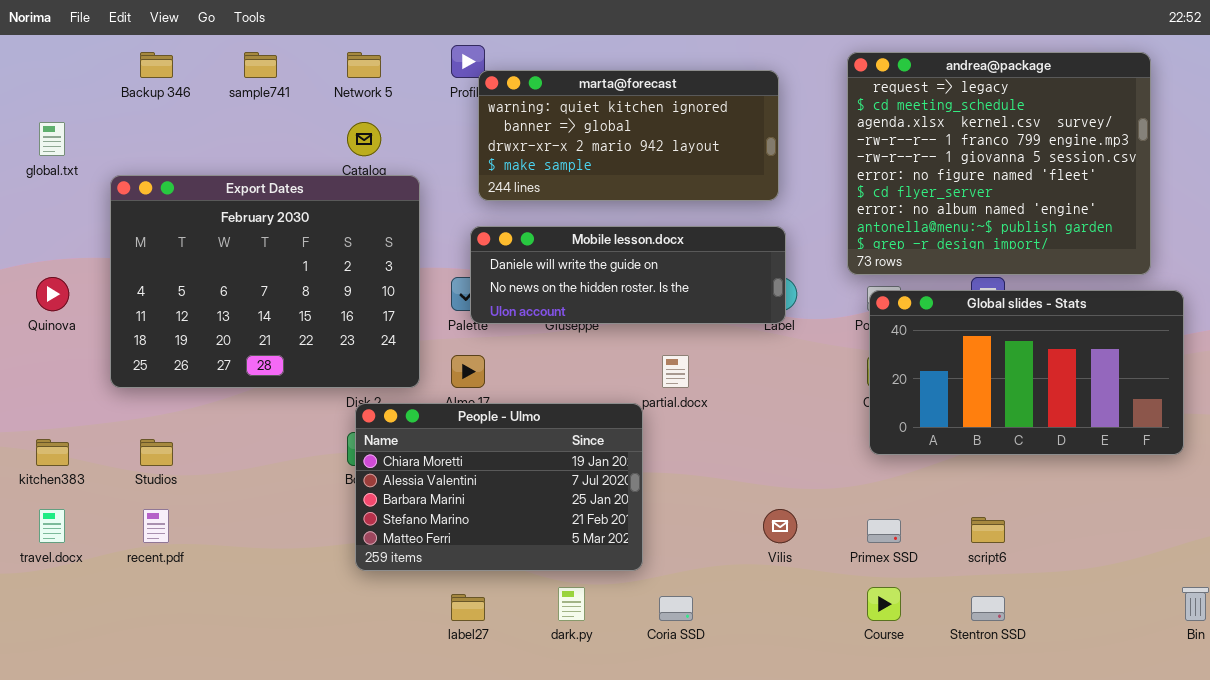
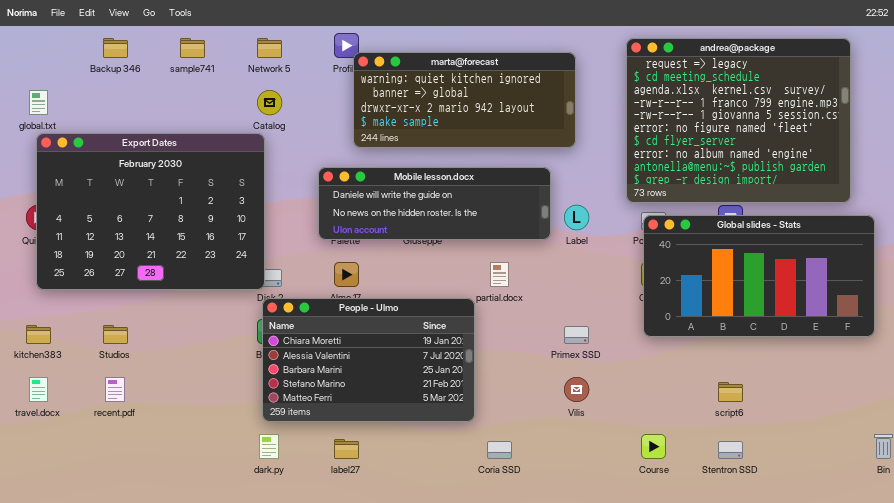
Export Dates: [110,175,420,388] -> [36,133,265,290], moved
Mobile lesson.docx: [470,226,786,324] -> [318,167,551,240], moved
Primex SSD: [867,519,901,543] -> [564,326,589,344], moved
dark.py: [558,587,585,621] -> [259,434,279,459], moved

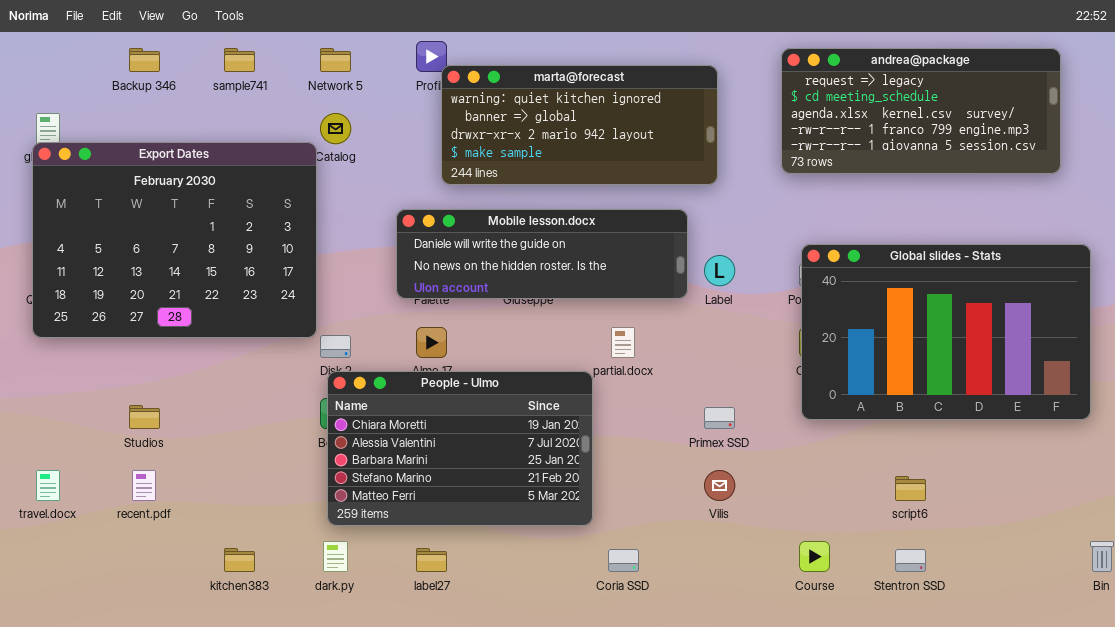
andrea@package: [626,38,851,203] -> [781,48,1061,174], resized
Export Dates: [36,133,265,290] -> [32,142,317,338], moved
Global slides - Stats: [643,215,875,337] -> [801,244,1091,420], resized
kitchen383: [26,325,51,344] -> [224,548,255,572], moved

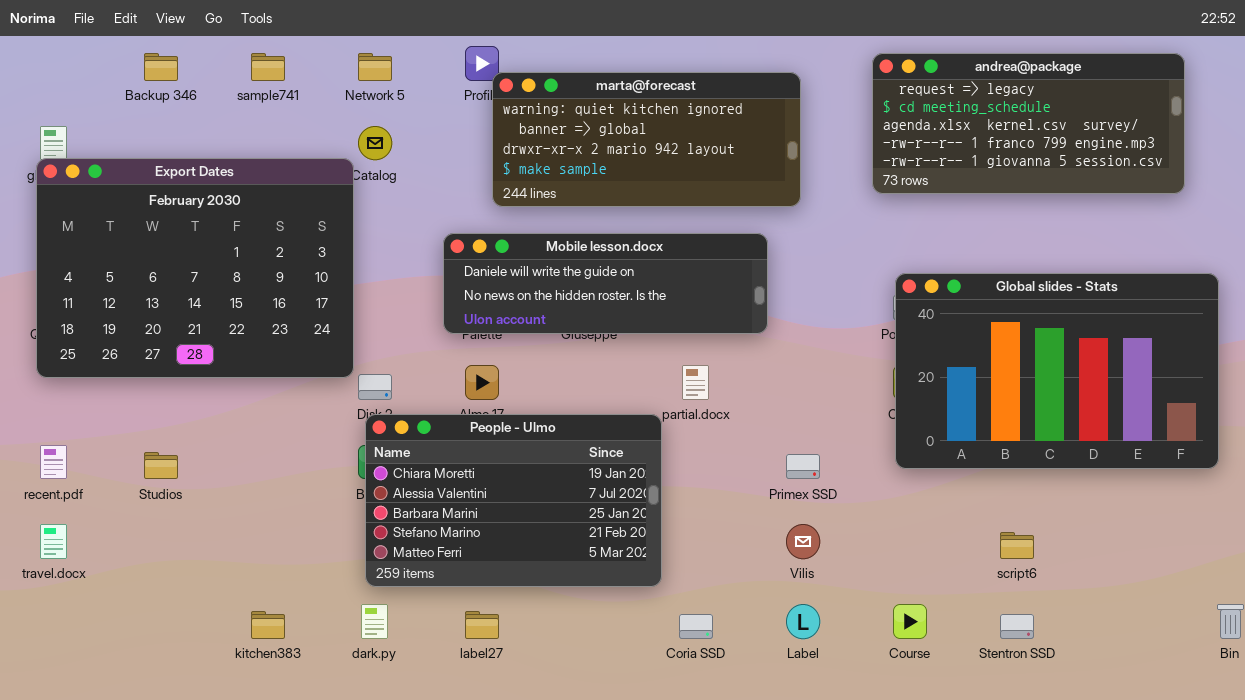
Label: [704,255,735,286] -> [786,604,820,639], moved
recent.pdf: [132,470,156,501] -> [40,445,67,479], moved

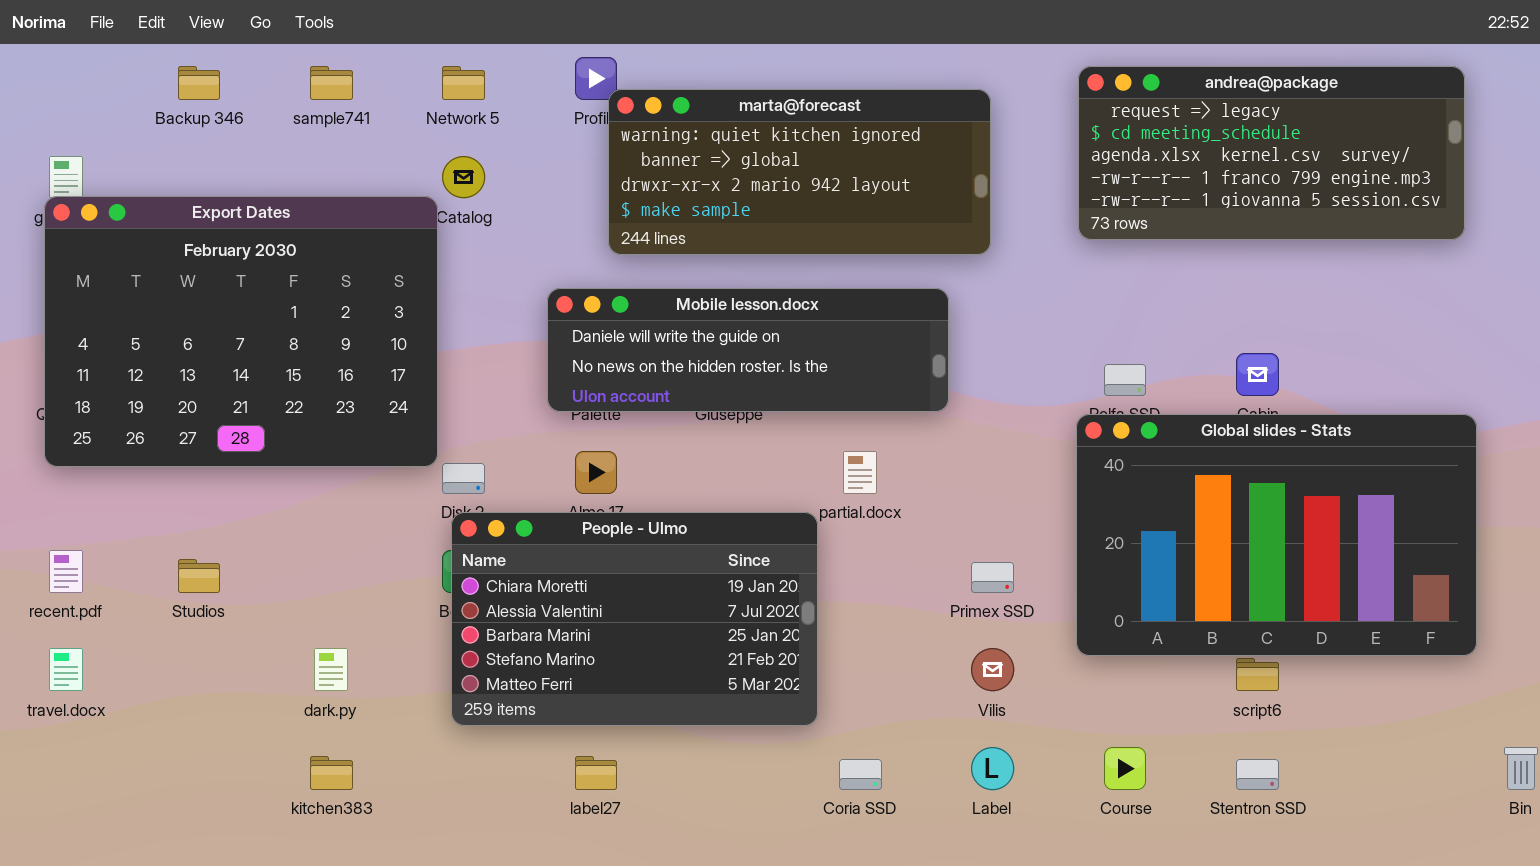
Global slides - Stats: [895,273,1219,469] -> [1076,414,1477,656], moved
dark.py: [361,604,388,639] -> [314,648,348,691], moved

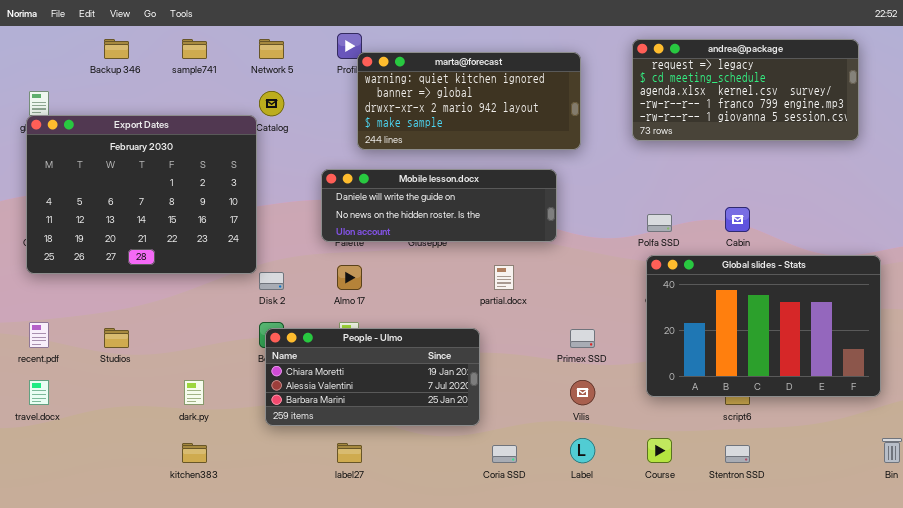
Global slides - Stats: [1076,414,1477,656] -> [646,255,881,397], moved
People - Ulmo: [451,512,818,726] -> [265,328,480,426], resized

